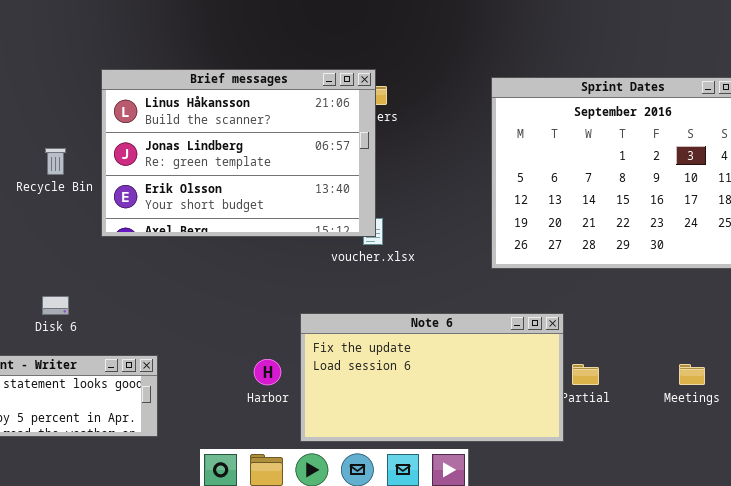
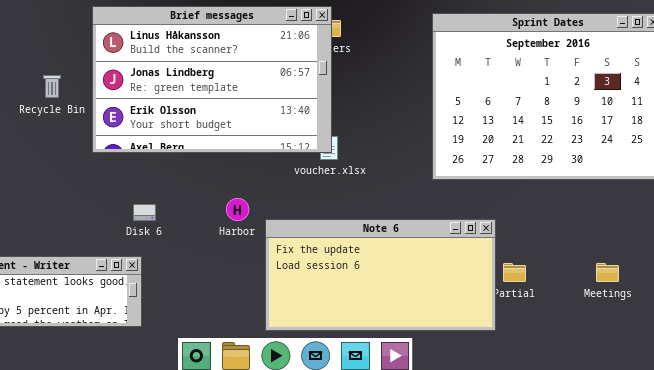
Disk 6: [42,296,69,315] -> [133,204,156,221], moved
Harbor: [254,359,281,385] -> [226,198,249,221], moved

